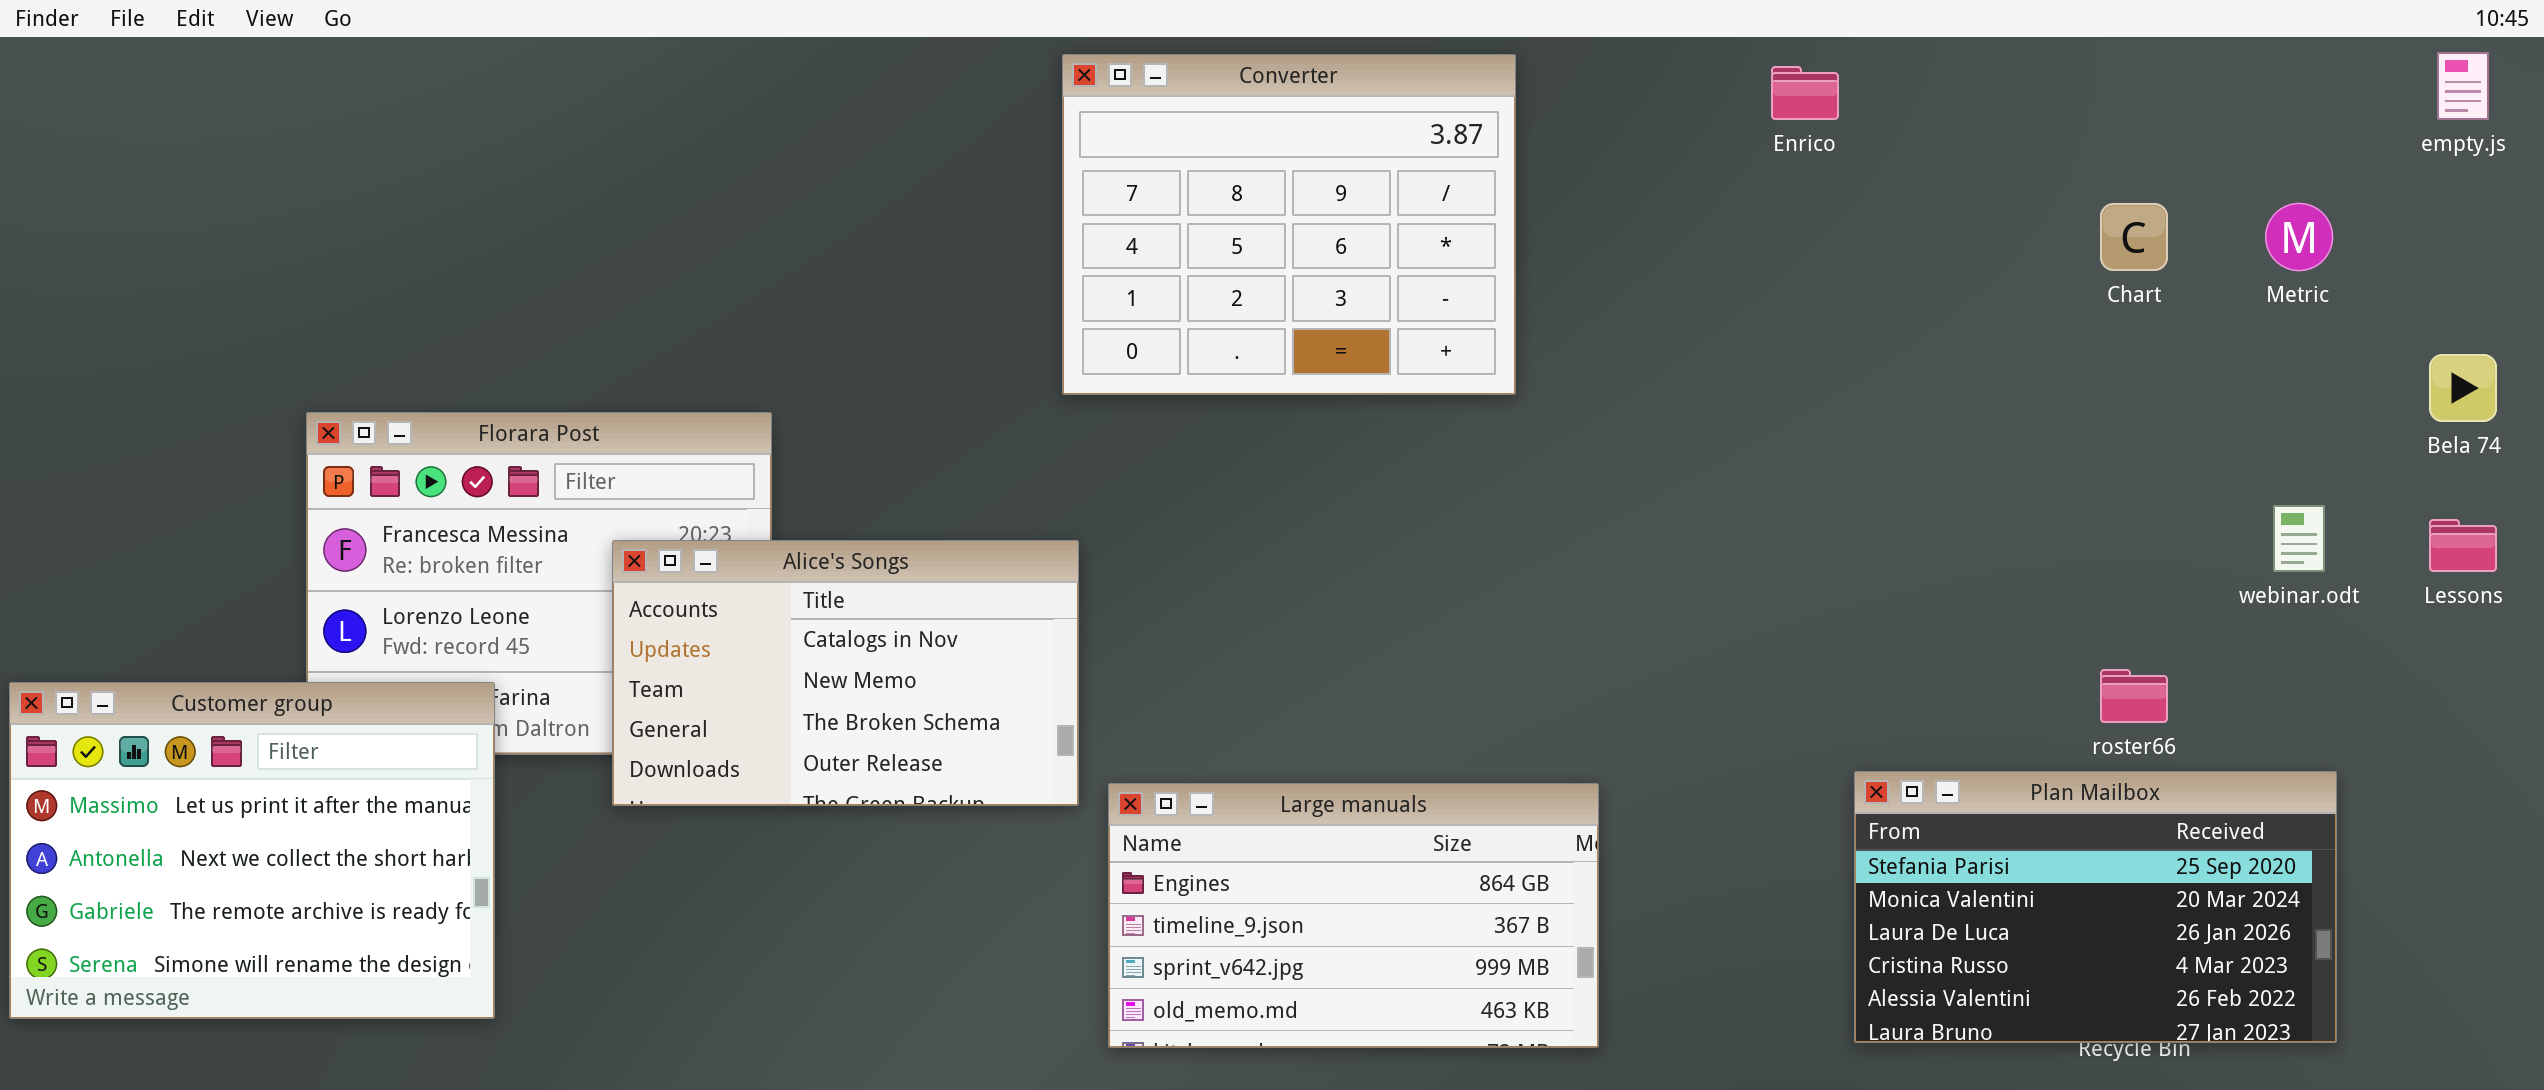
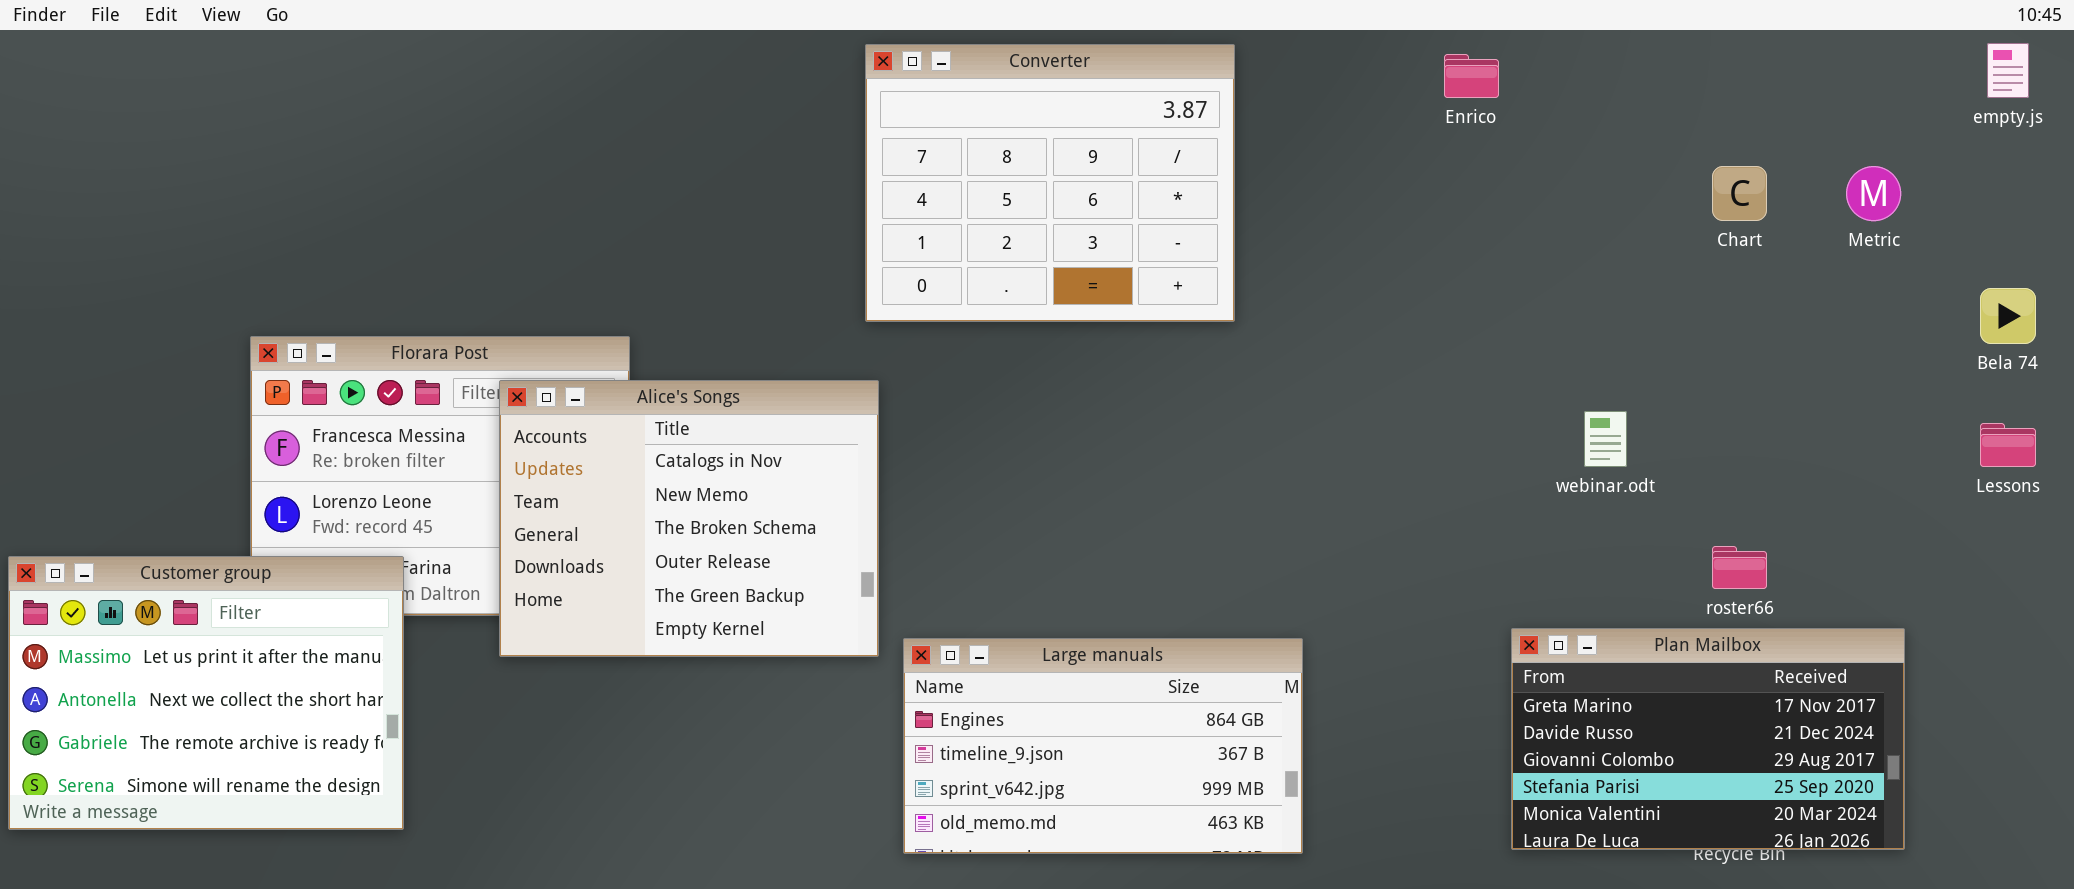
webinar.odt: [2273,505,2325,572] -> [1584,411,1627,467], moved
Alice's Songs: [612,540,1079,806] -> [499,380,879,657], resized
Plan Mailbox: [1854,771,2337,1043] -> [1511,628,1905,850], scrolled up 3 rows

